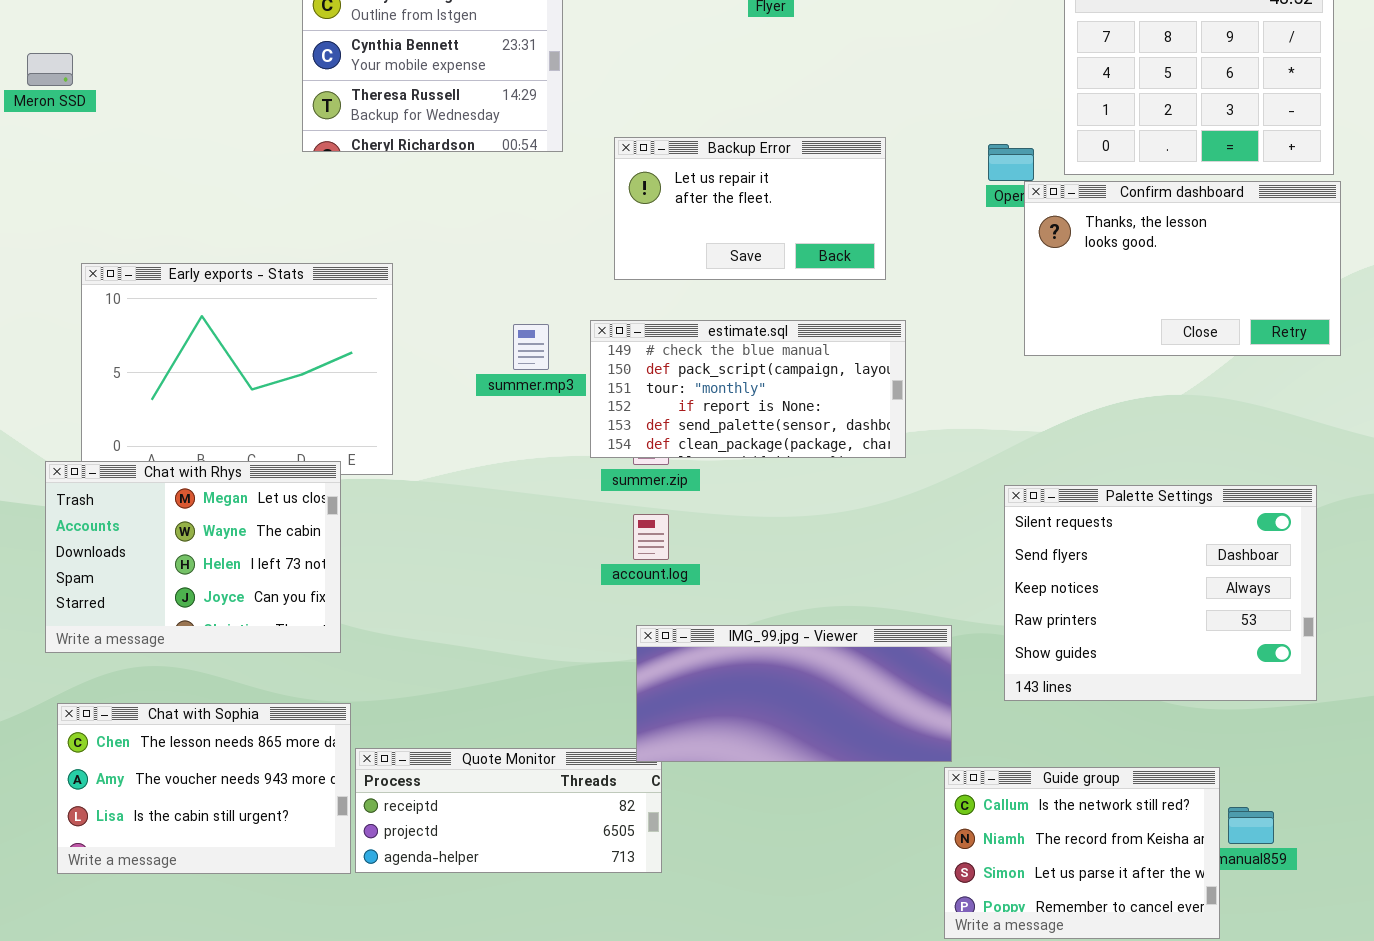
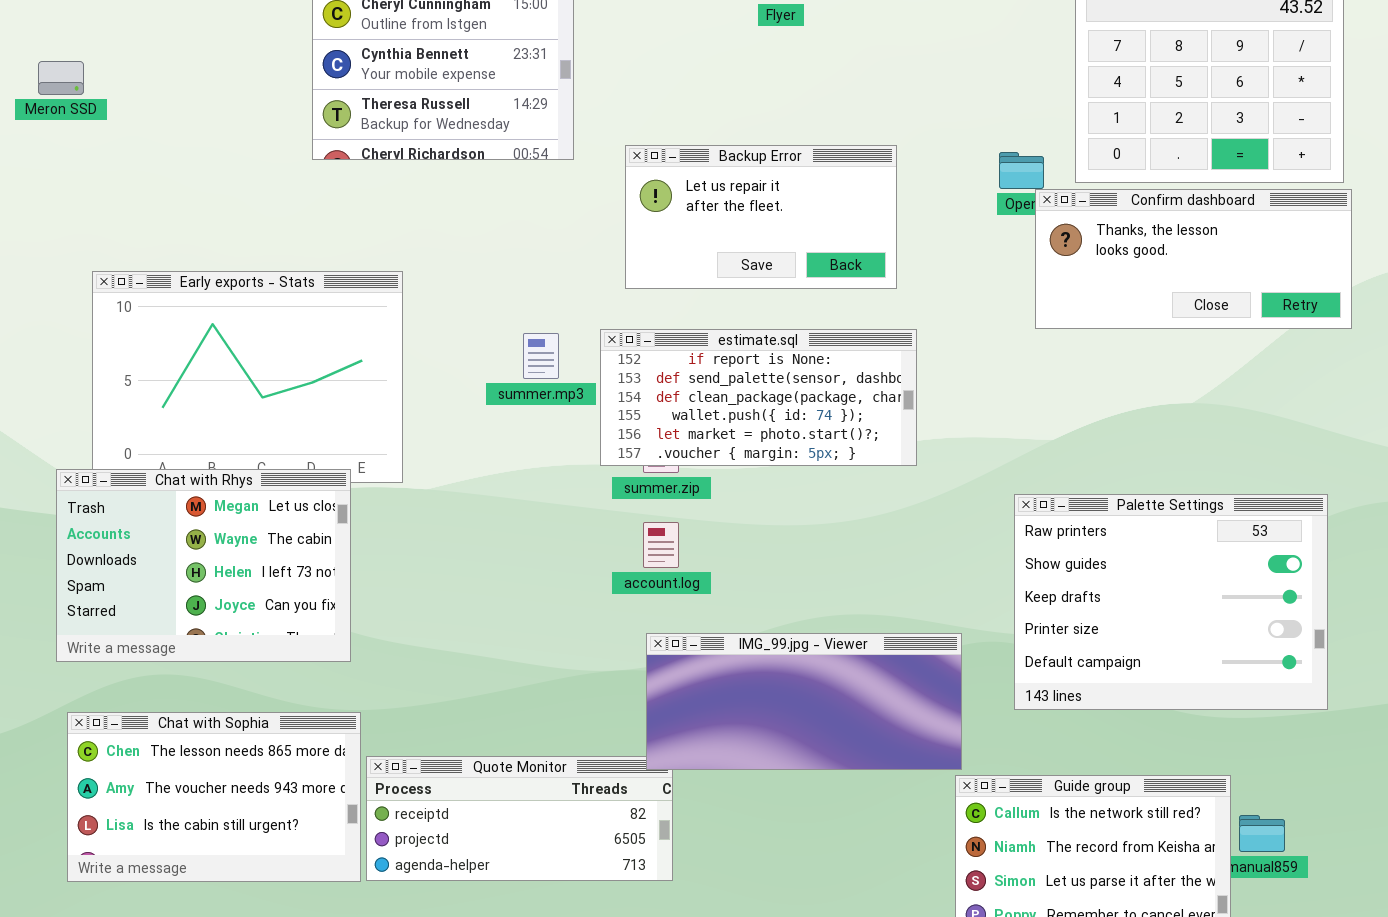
Confirm dashboard: [1024,181,1341,356] -> [1035,189,1352,329], resized
estimate.sql: [590,320,906,458] -> [600,329,917,466], scrolled down 3 rows
Palette Settings: [1004,485,1317,701] -> [1014,494,1328,710], scrolled down 3 rows

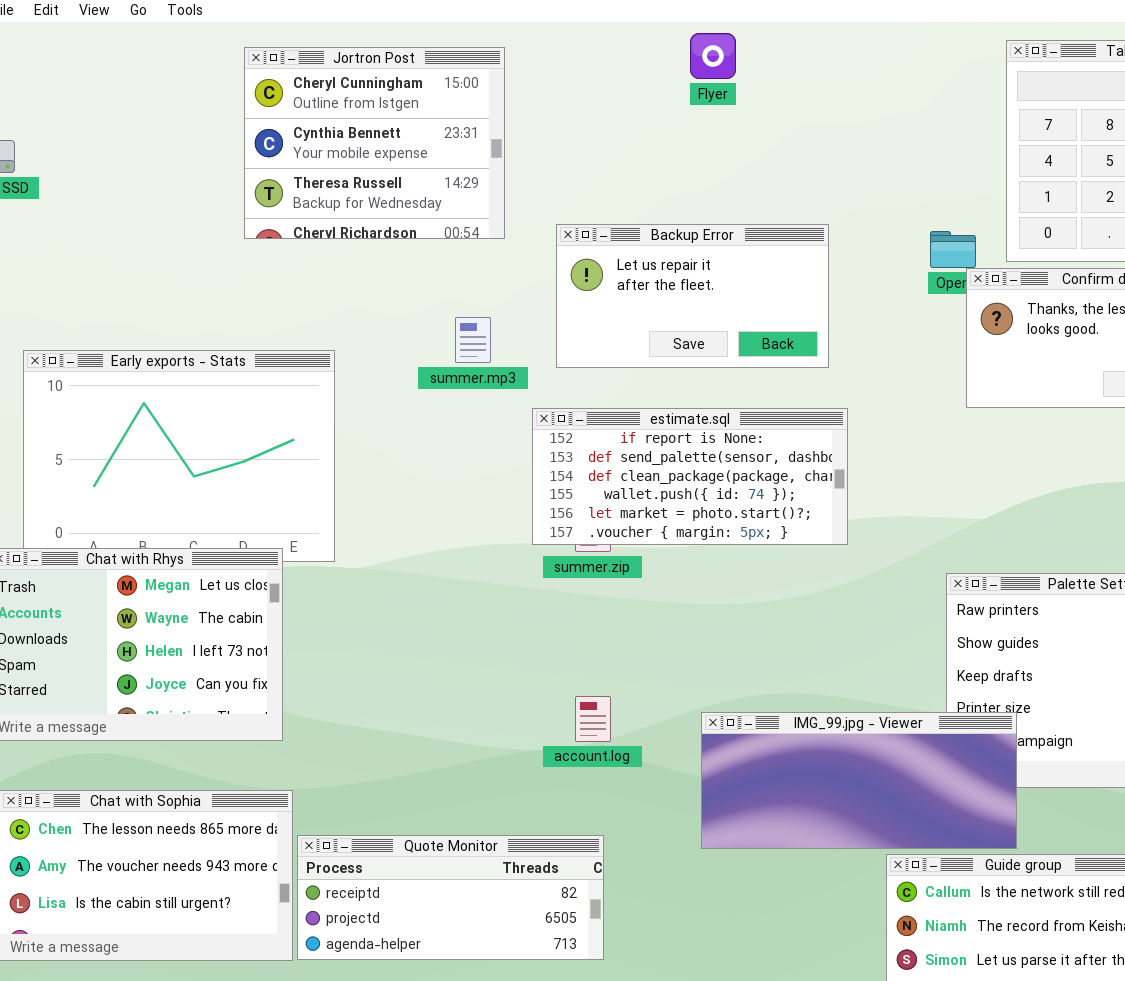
summer.mp3: [523,333,559,379] -> [455,317,491,363], moved
account.log: [643,522,679,568] -> [575,696,611,742], moved
IMG_99.jpg - Viewer: [646,633,962,770] -> [701,712,1017,849], moved

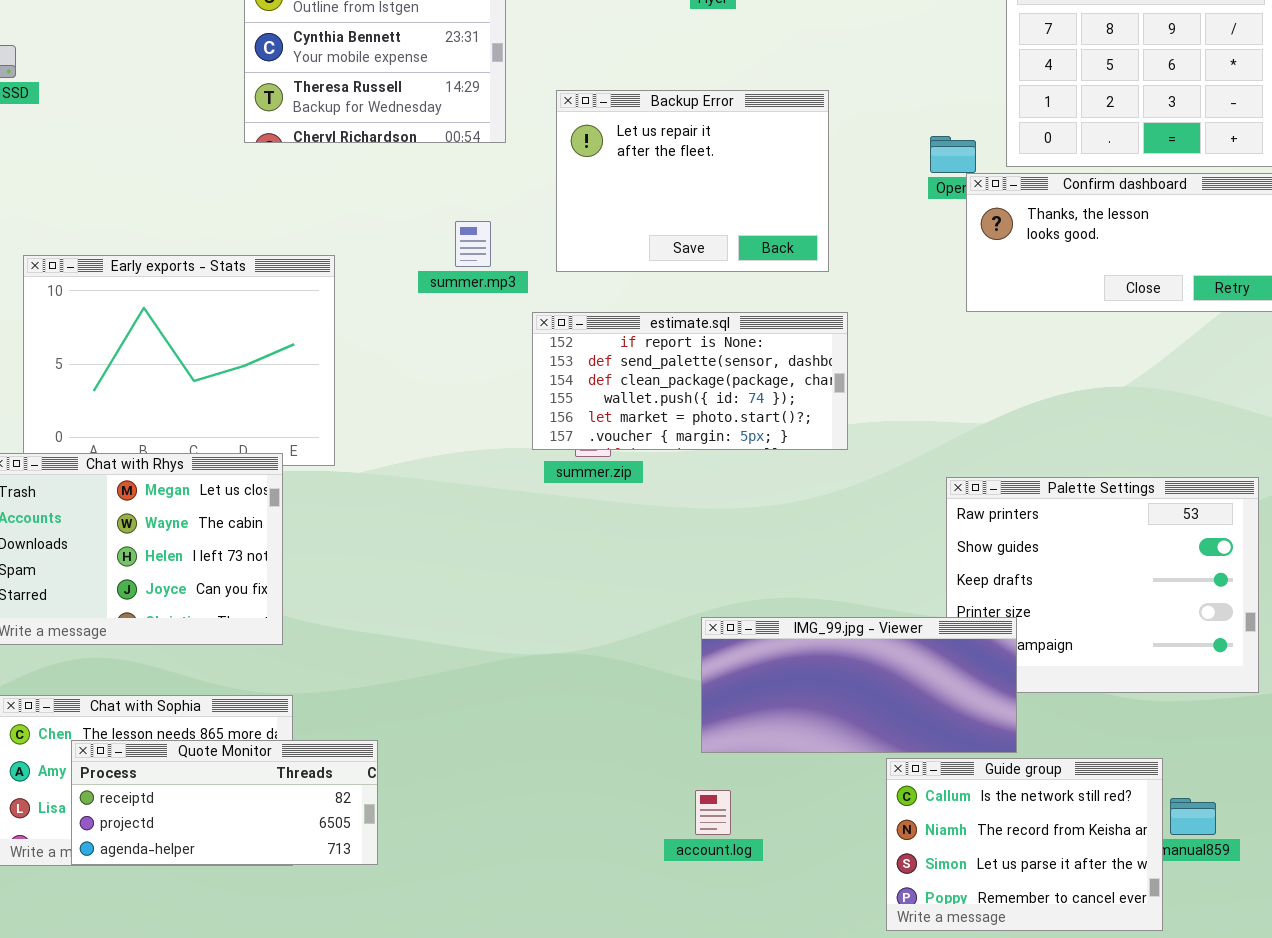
Backup Error: [556,224,829,368] -> [556,90,829,272], resized
account.log: [575,696,611,742] -> [695,790,731,835], moved
Quote Monitor: [297,835,604,960] -> [71,740,378,865], moved

